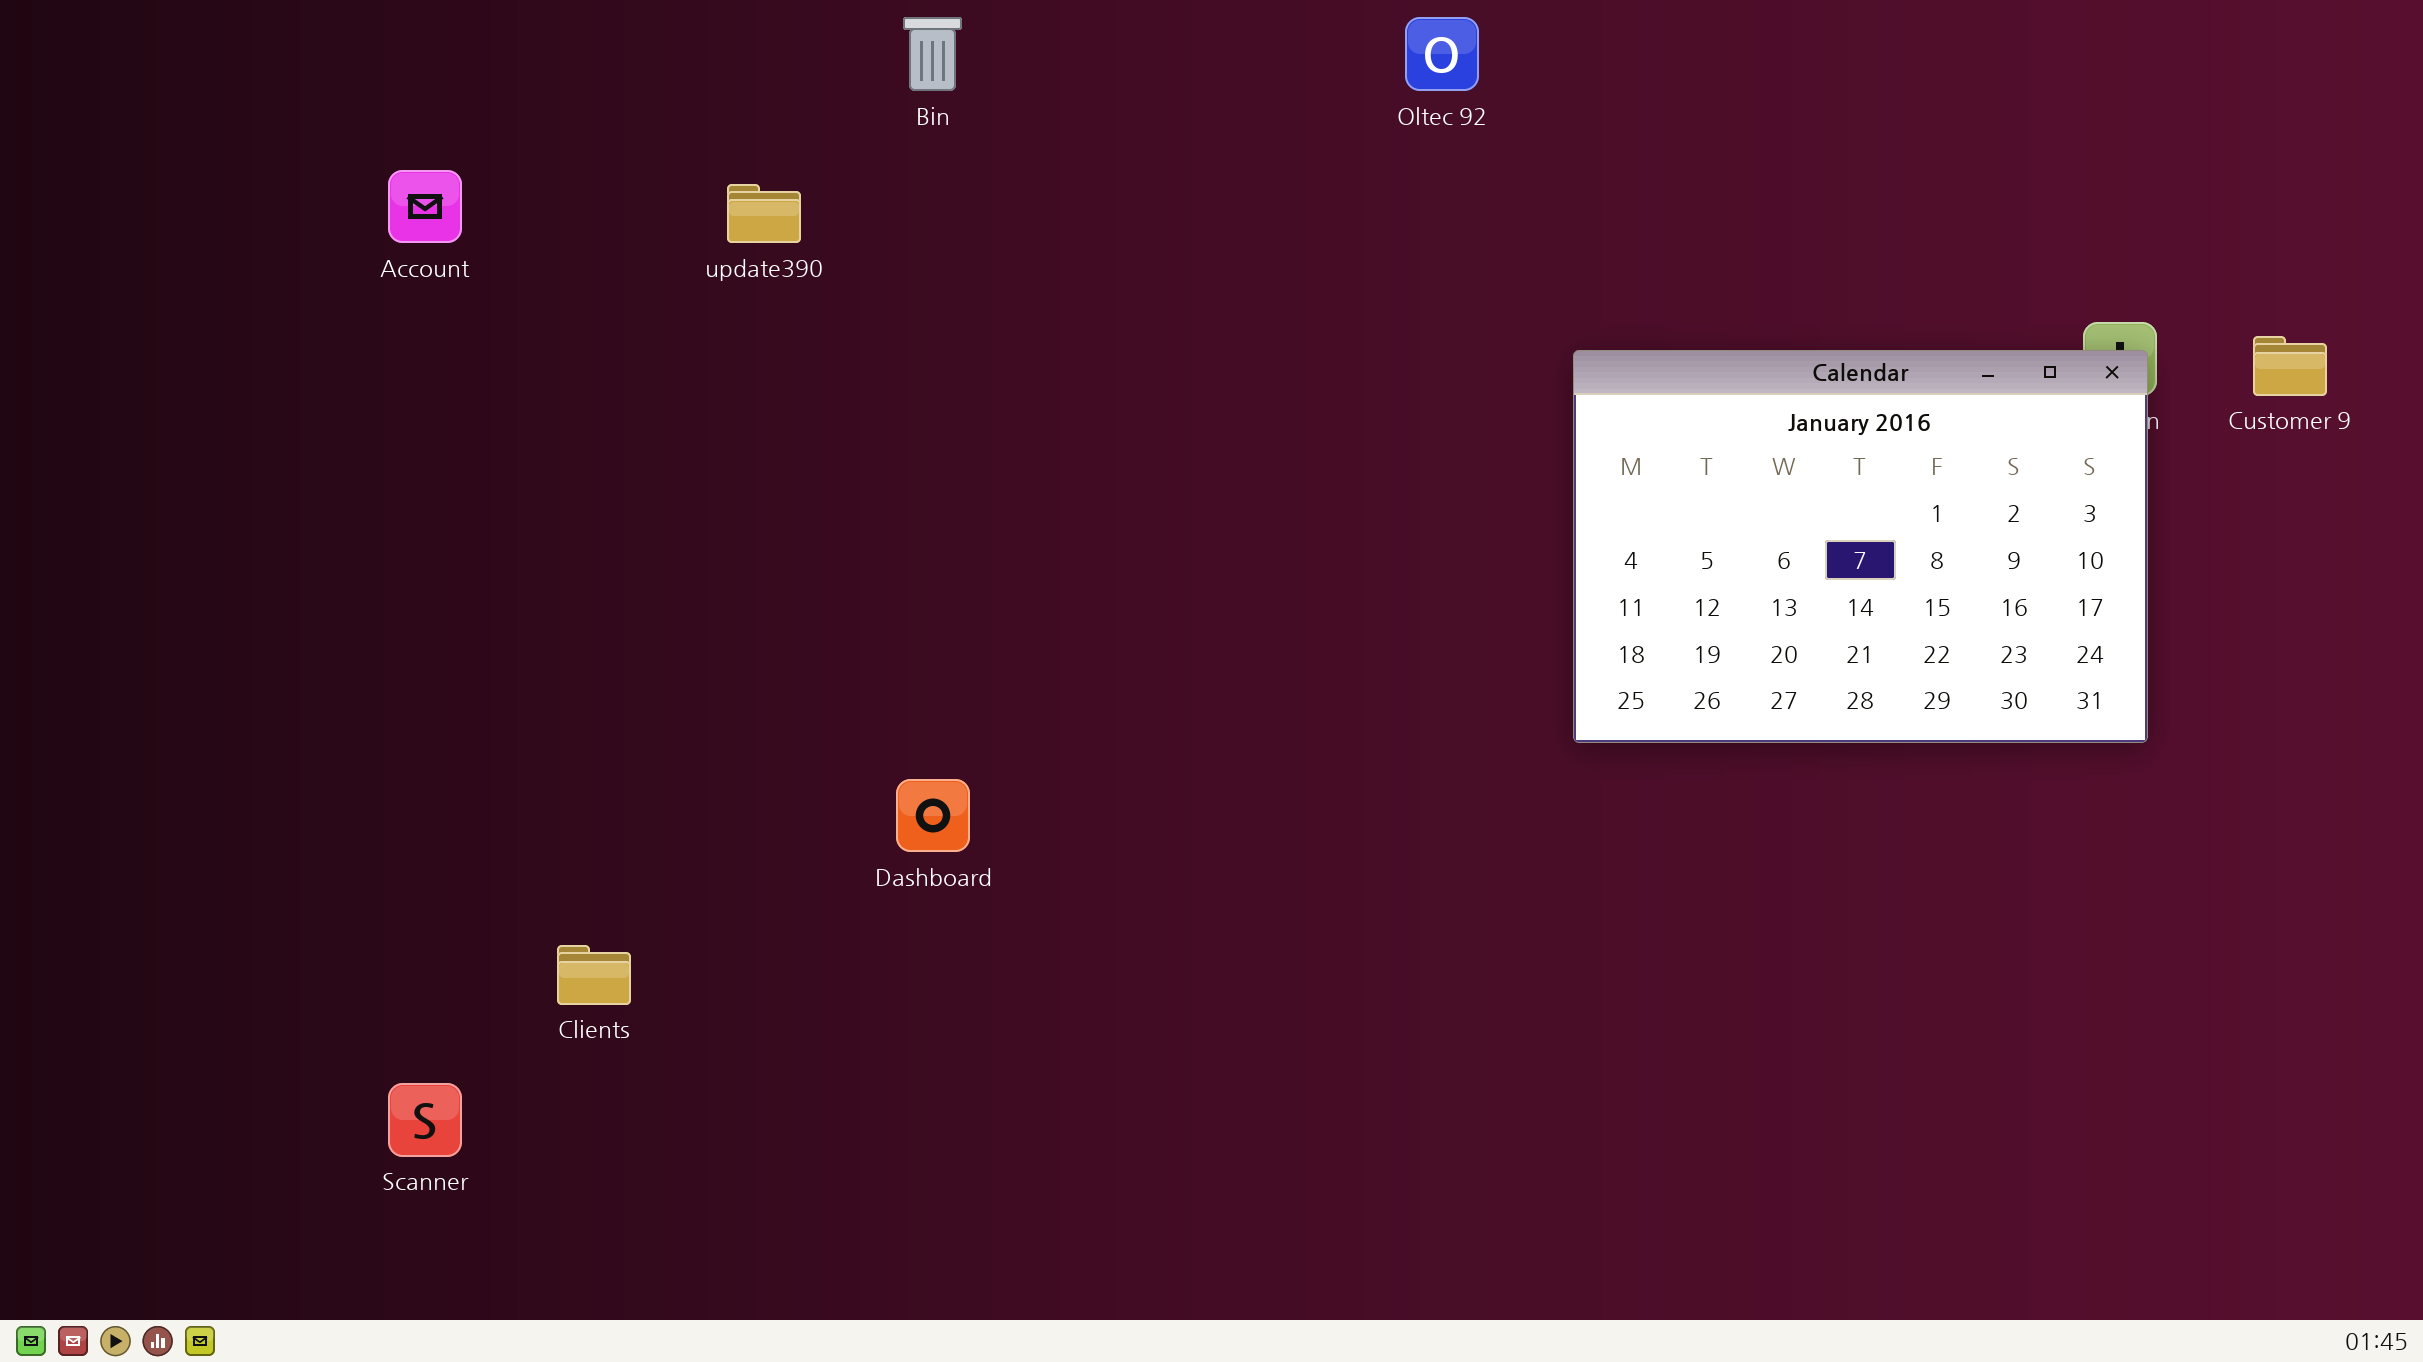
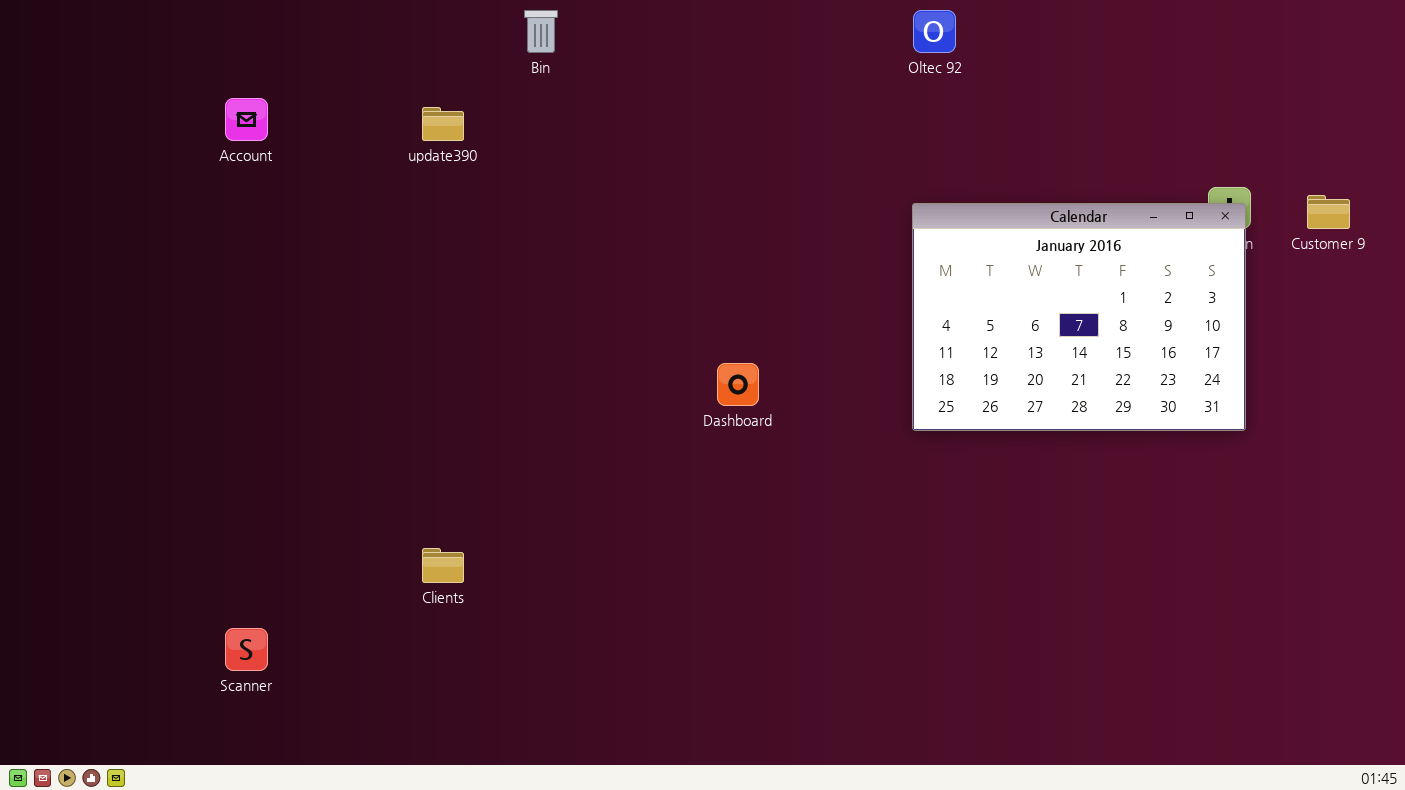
Oltec 92: [1405,17,1479,91] -> [913,10,956,53], moved
Dashboard: [896,779,970,852] -> [717,363,759,406], moved
Clients: [557,945,631,1005] -> [422,548,464,583], moved

